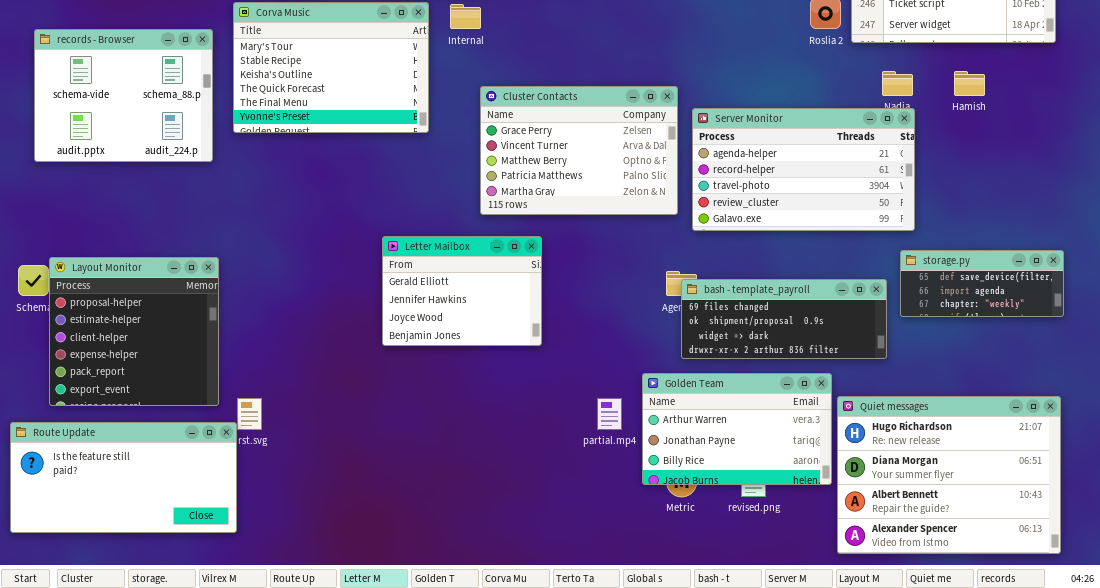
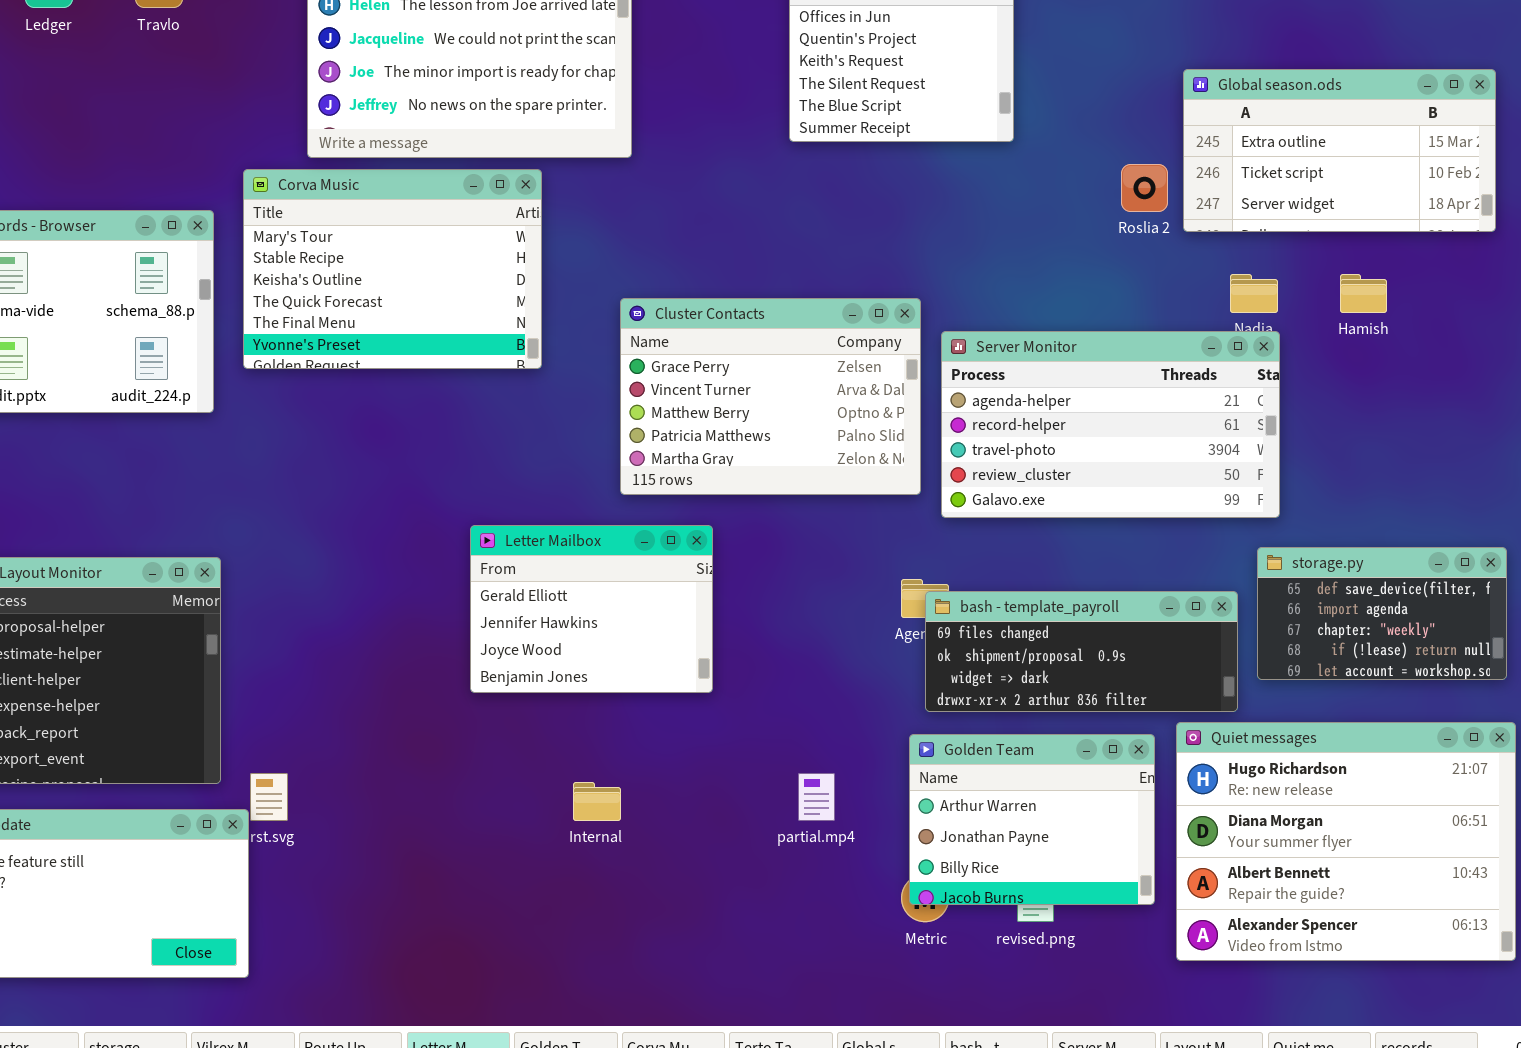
Internal: [450,4,481,29] -> [573,782,621,821], moved
storage.py: [900,250,1064,317] -> [1257,547,1507,680], resized
Golden Team: [642,373,832,485] -> [909,734,1155,905], resized
Quiet messages: [837,396,1061,554] -> [1176,722,1516,961], moved

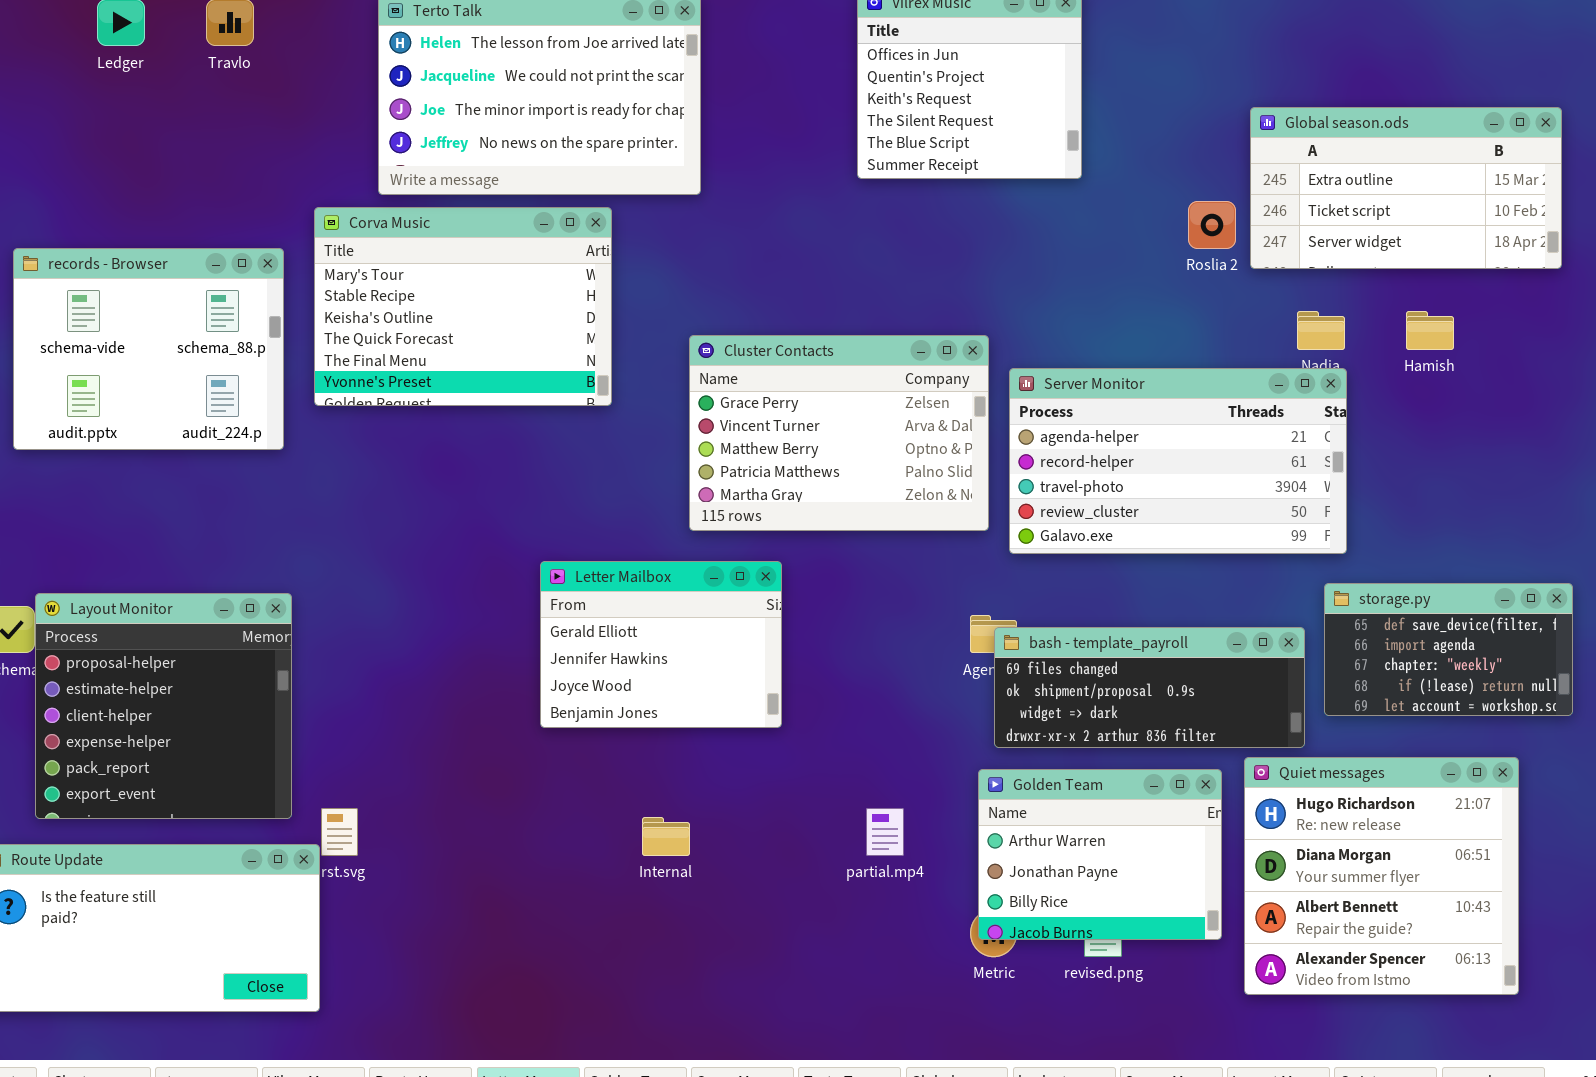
Quiet messages: [1176,722,1516,961] -> [1244,757,1519,995], resized

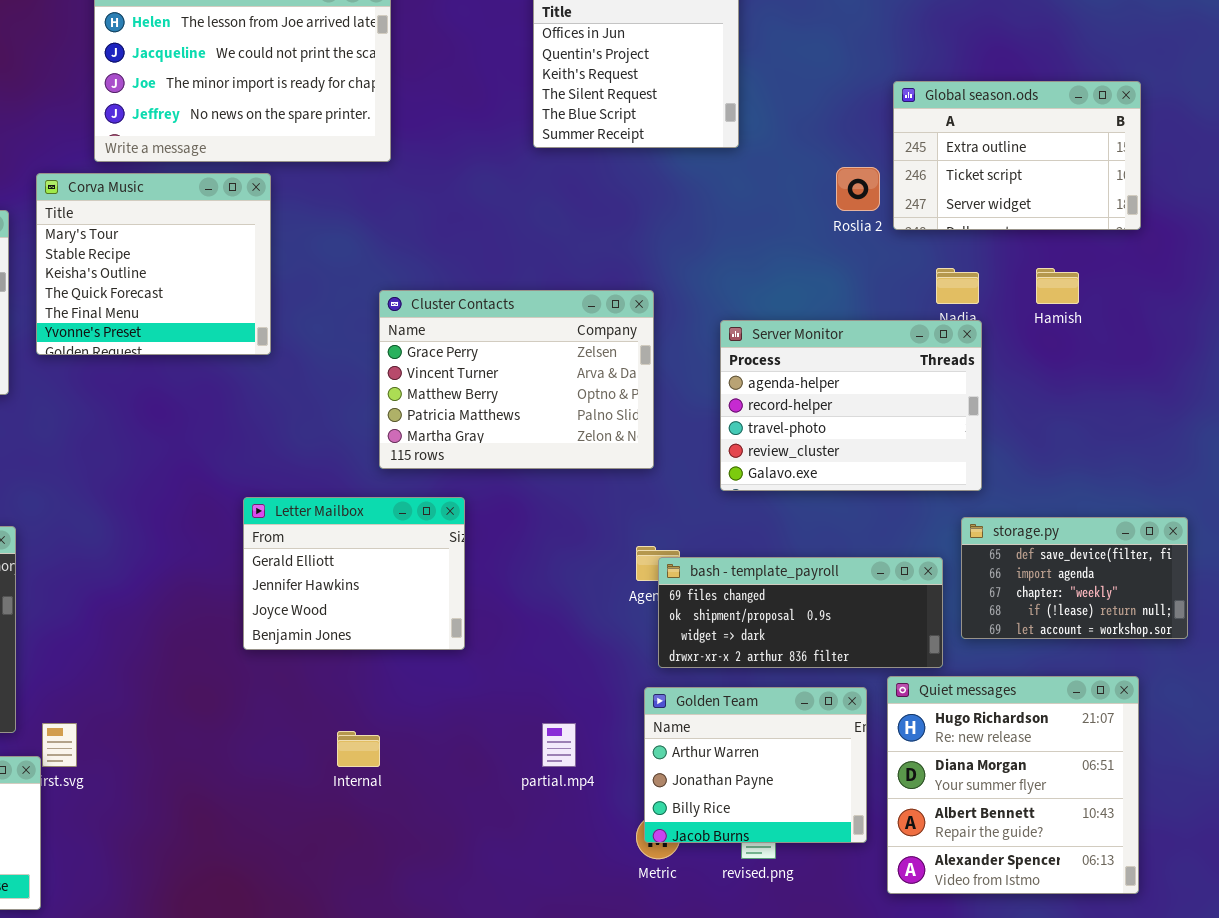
Global season.ods: [1250,107,1562,269] -> [893,81,1141,230], resized
Corva Music: [314,207,612,406] -> [36,173,271,355], resized
Server Monitor: [1009,368,1347,554] -> [720,320,982,491], resized

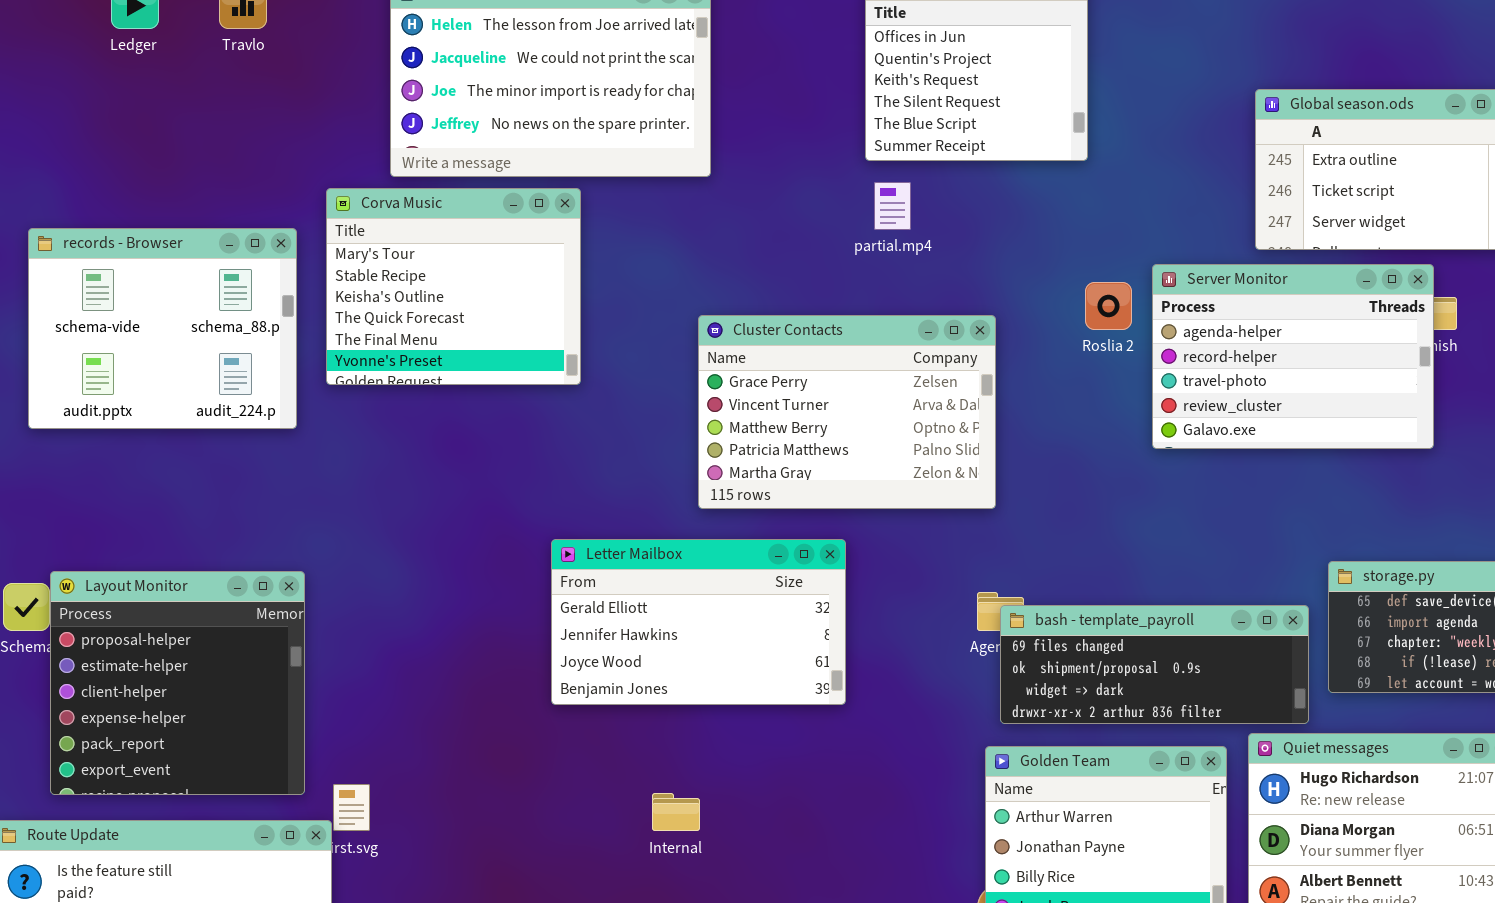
Roslia 2: [836,167,880,211] -> [1085,282,1132,330], moved
Server Monitor: [720,320,982,491] -> [1152,264,1434,449], moved
Letter Mailbox: [243,497,465,650] -> [551,539,846,705], resized
partial.mp4: [542,723,576,767] -> [874,182,911,230], moved

